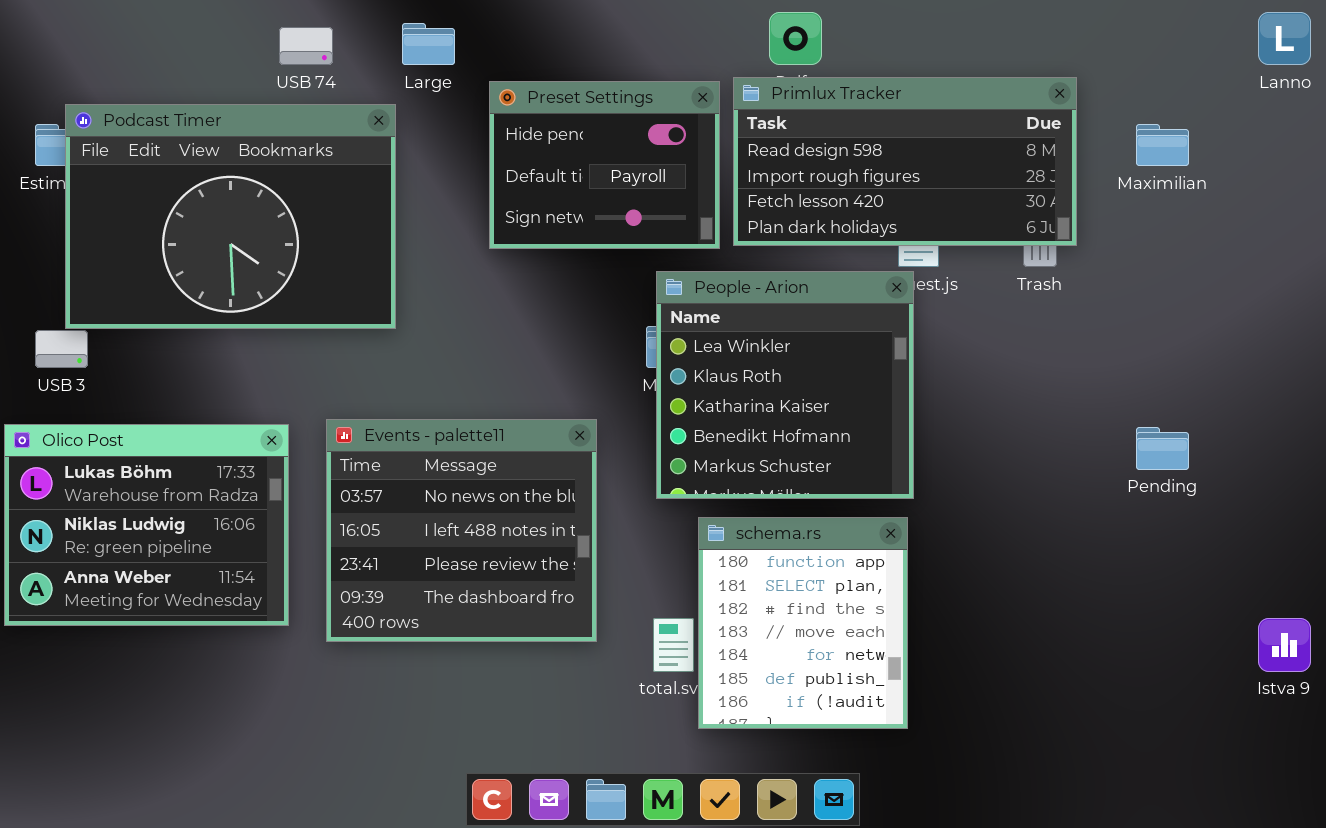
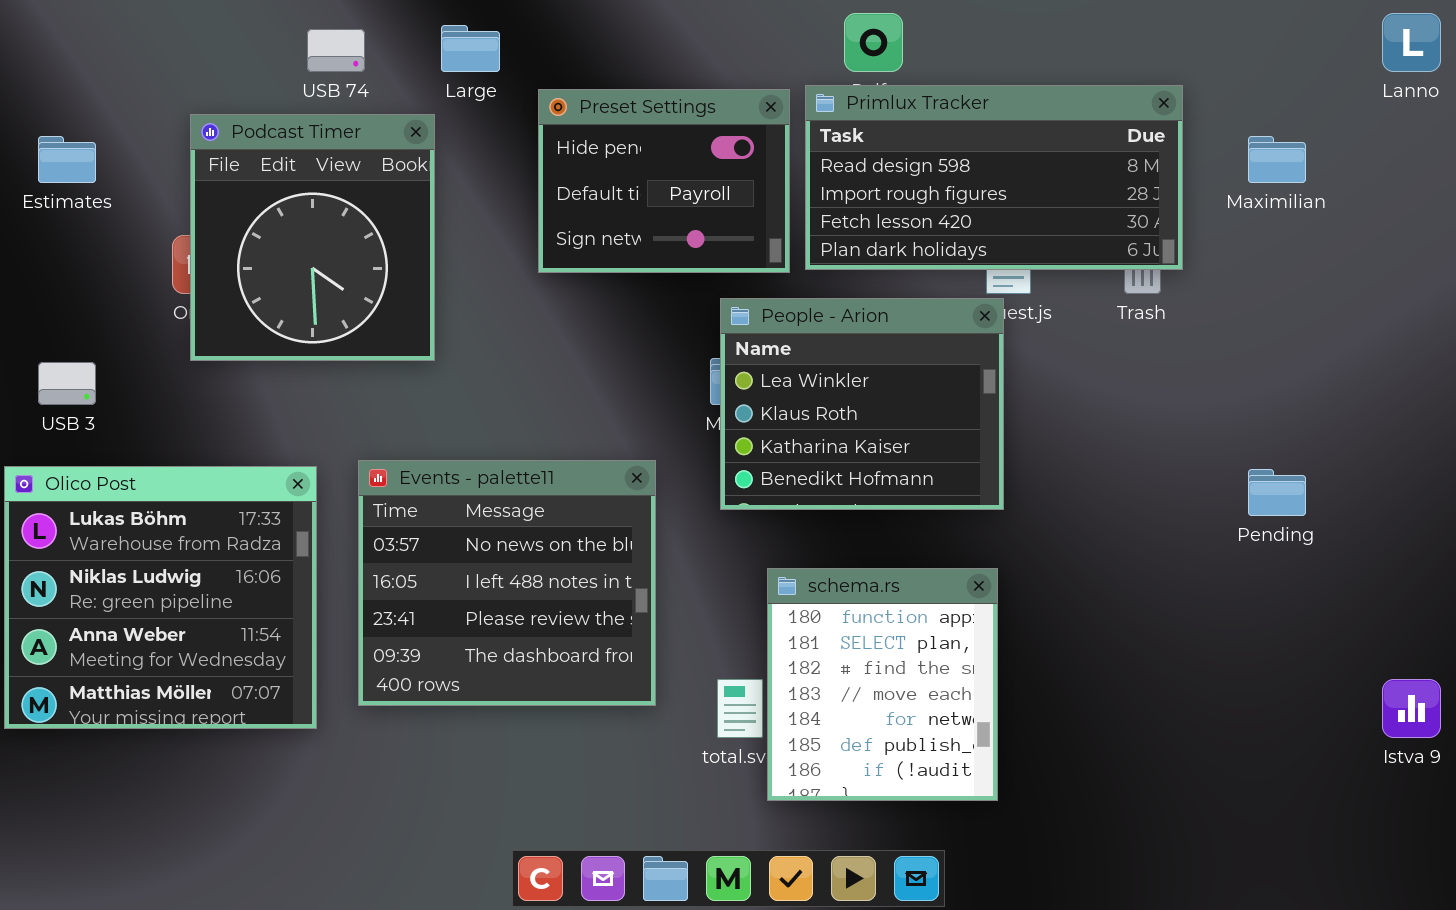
Podcast Timer: [65,104,396,329] -> [190,114,435,361], resized
People - Arion: [656,271,914,499] -> [720,298,1004,510], resized
Olico Post: [4,424,289,626] -> [4,466,317,729], resized

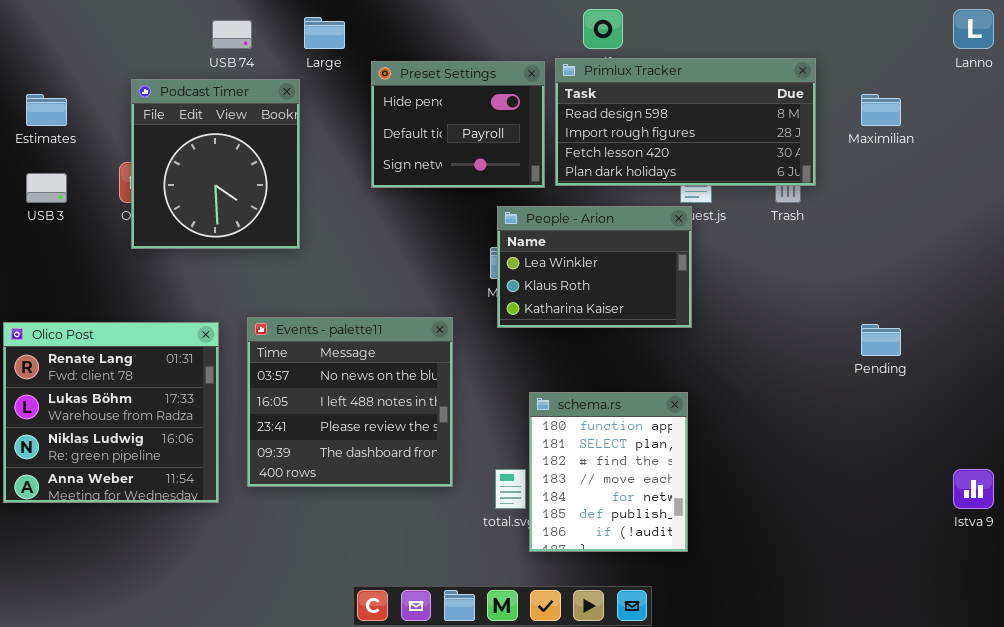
People - Arion: [720,298,1004,510] -> [497,206,692,328], resized
USB 3: [38,362,96,405] -> [26,173,67,203], moved
Olico Post: [4,466,317,729] -> [3,322,219,503], scrolled up 1 row

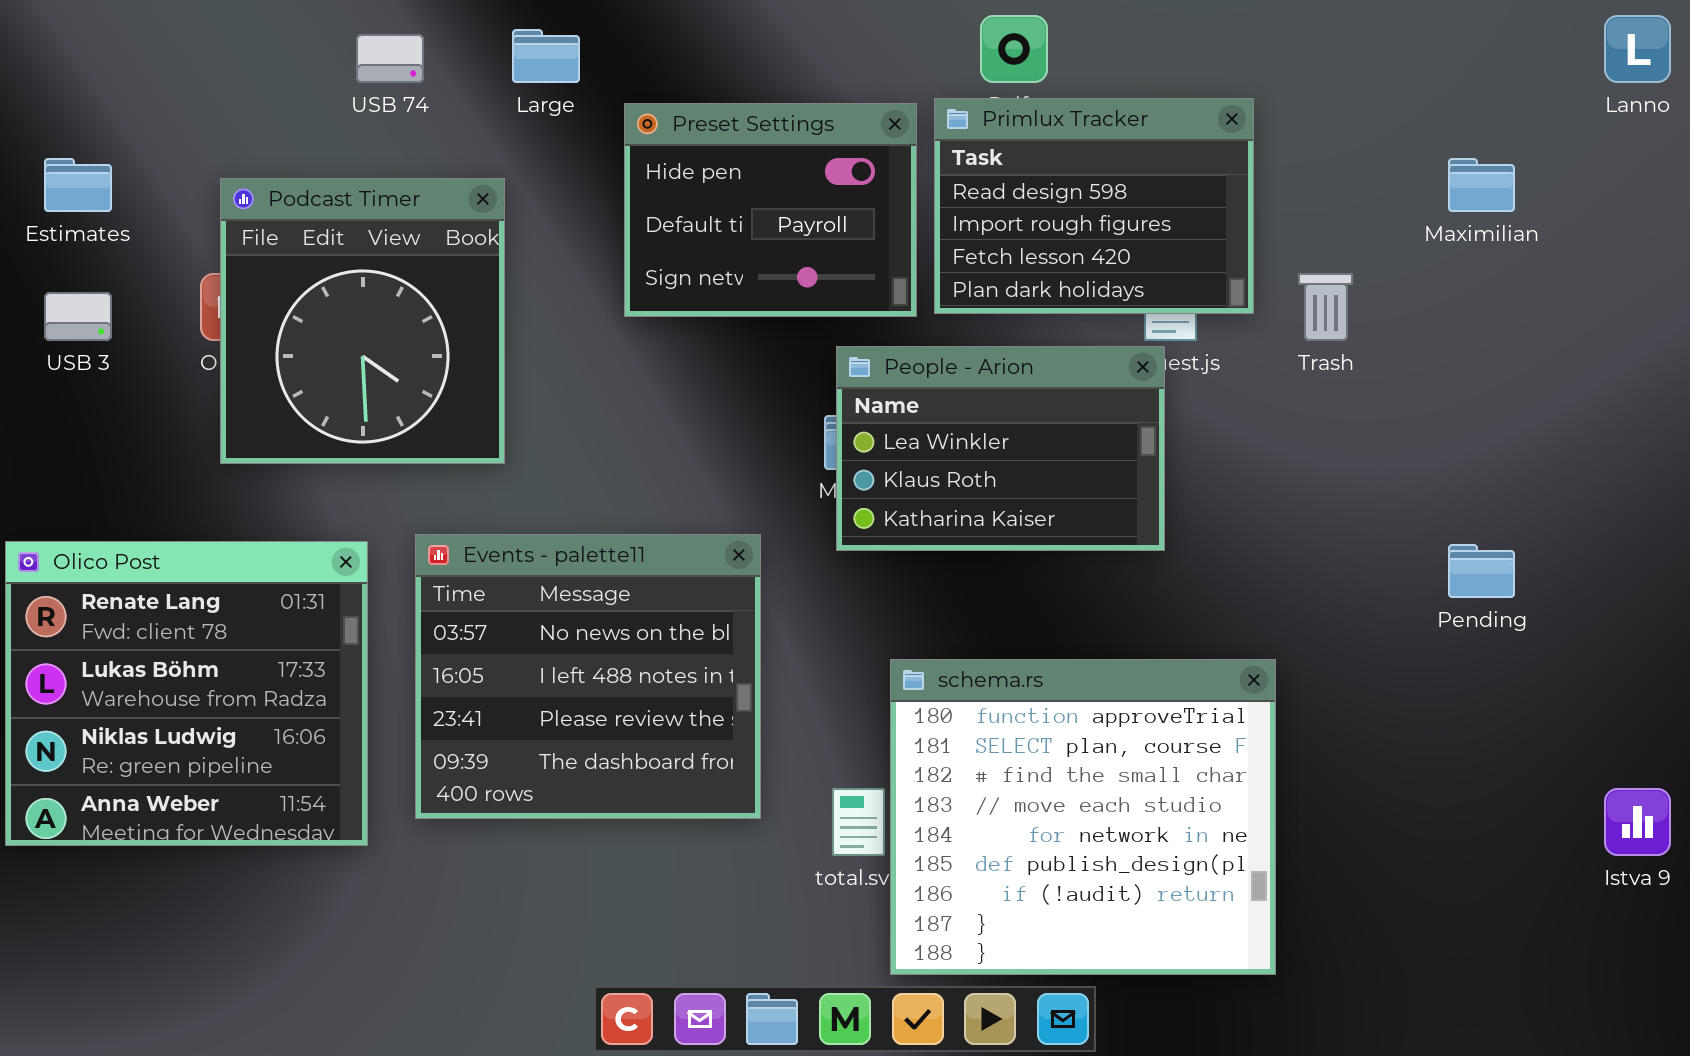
Primlux Tracker: [555,58,816,186] -> [934,98,1254,314], resized
Podcast Timer: [131,79,300,249] -> [220,178,505,464], moved
schema.rs: [529,392,688,552] -> [890,659,1276,975], resized

